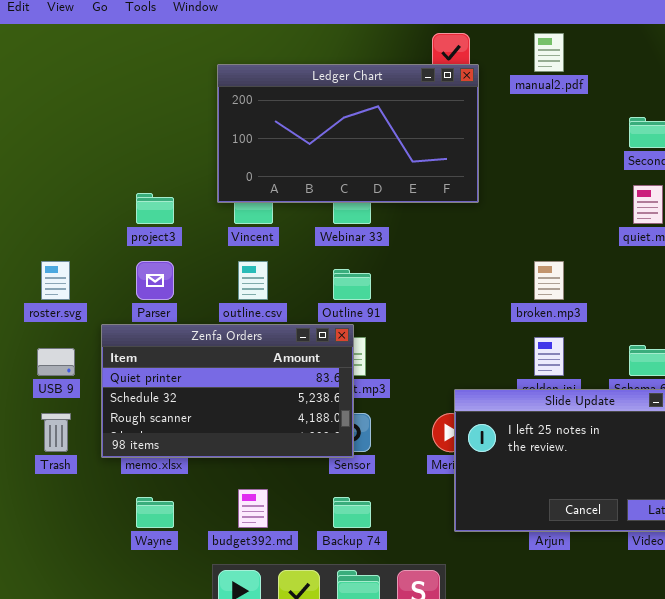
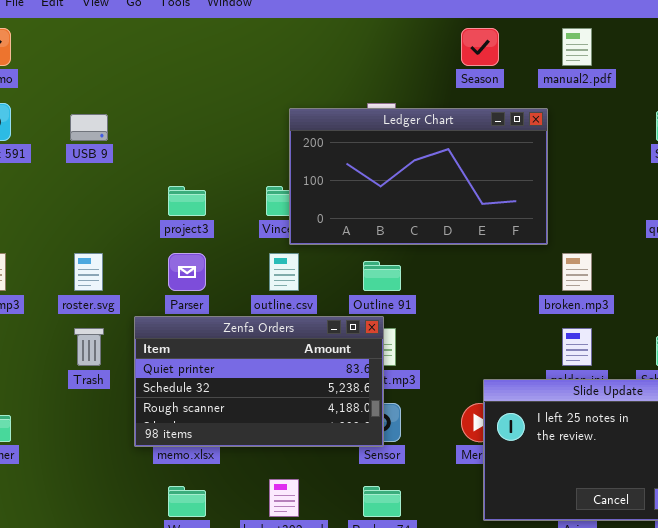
Ledger Chart: [217,64,479,203] -> [289,108,548,245], moved
USB 9: [37,348,75,376] -> [70,114,108,141], moved
Trash: [41,413,71,452] -> [74,328,104,366], moved

